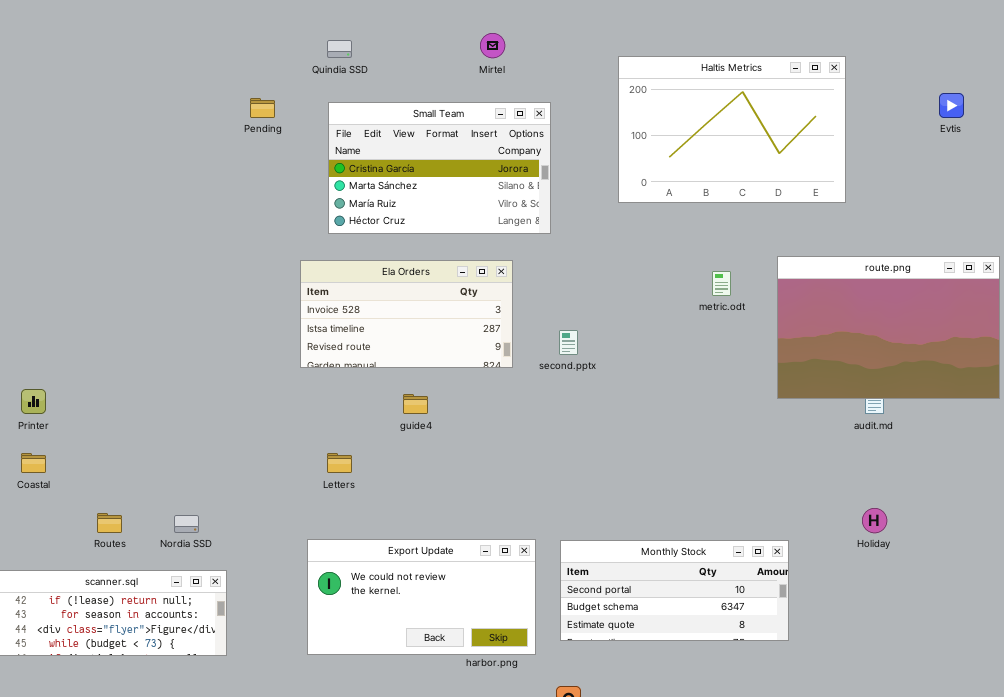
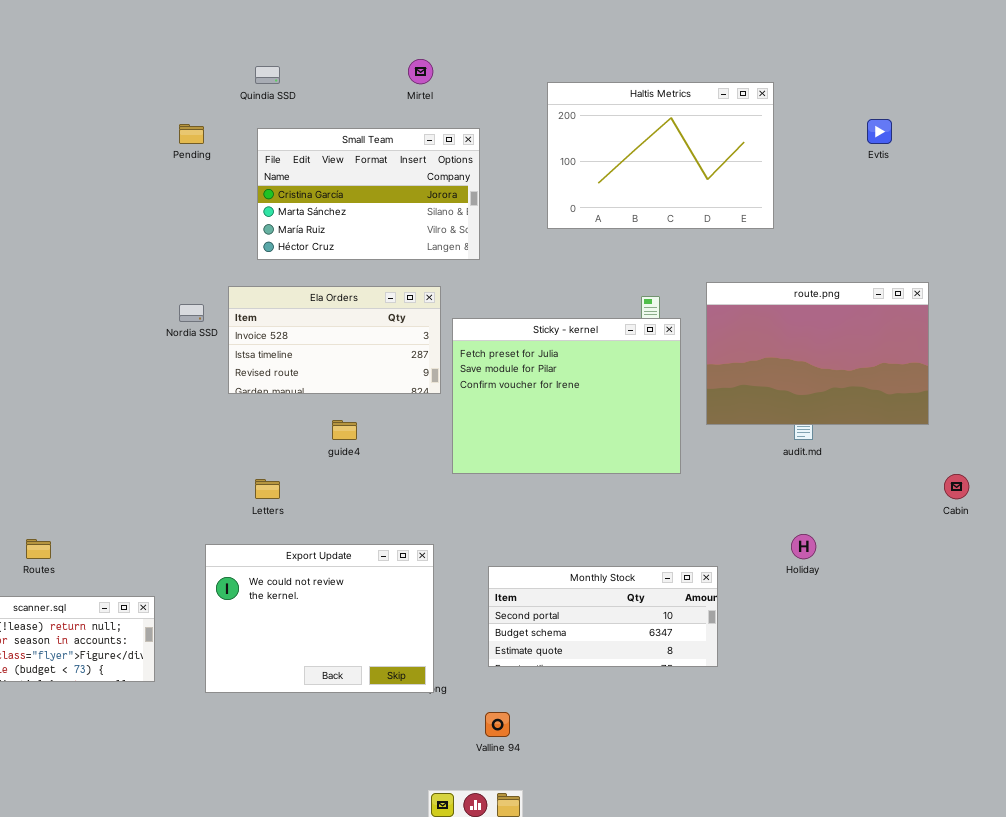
Sticky - kernel: none -> [452,318,681,474], opened
Nordia SSD: [174,515,199,533] -> [179,304,204,322], moved
Export Update: [307,539,536,655] -> [205,544,434,693], moved, resized

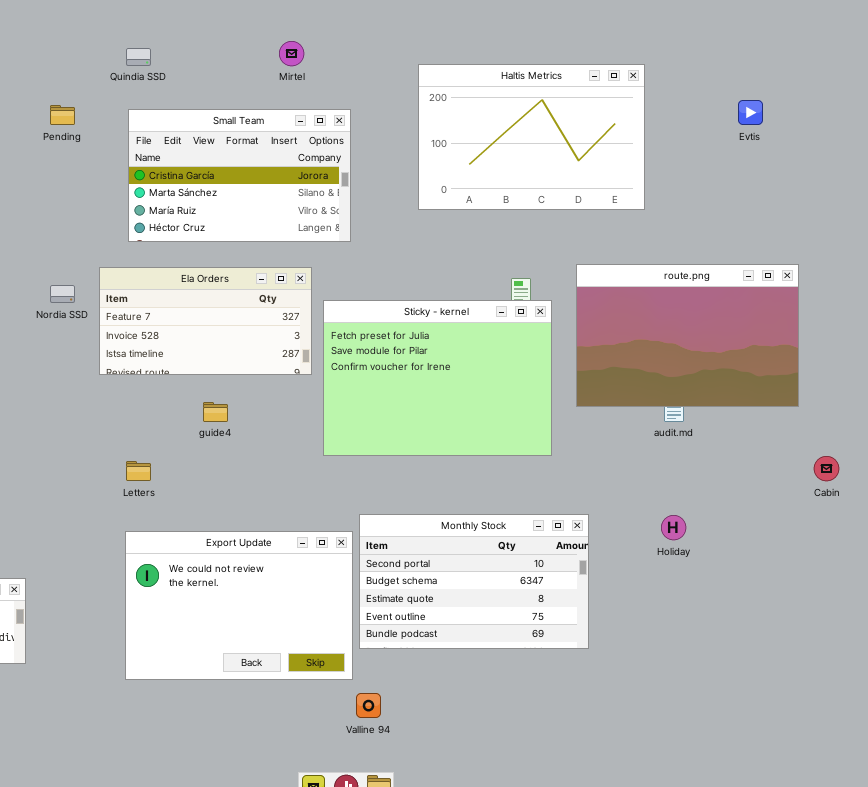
Ela Orders: [228,286,441,394] -> [99,267,312,375], scrolled up 1 row
Export Update: [205,544,434,693] -> [125,531,353,680], moved
Monthly Stock: [488,566,718,667] -> [359,514,589,649], resized

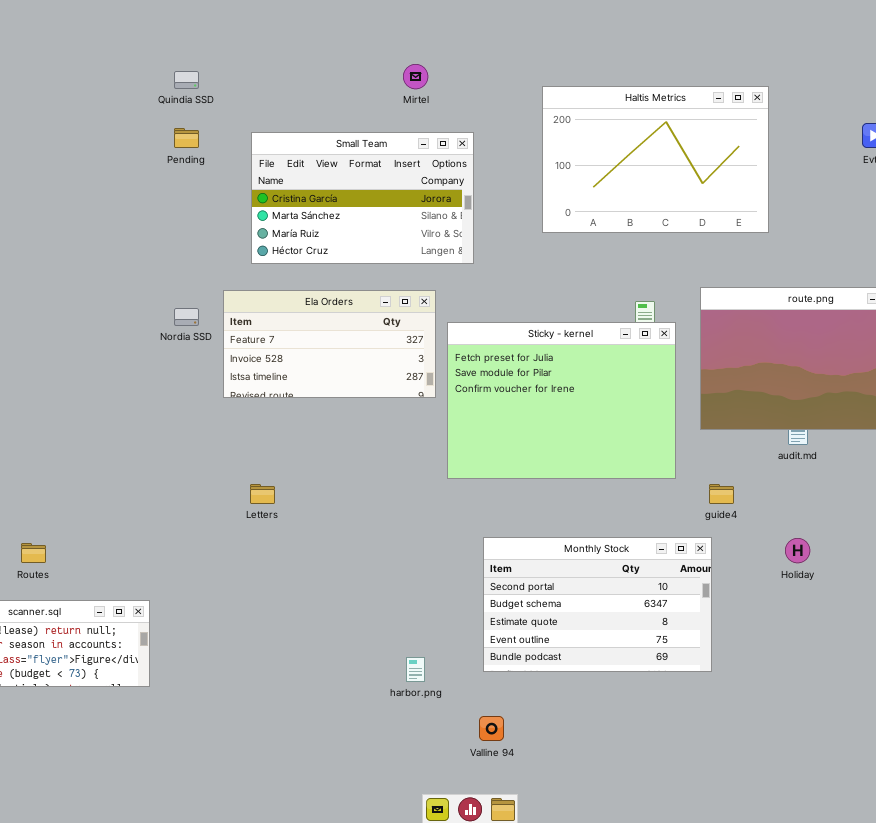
Quindia SSD: [126,48,151,66] -> [174,71,199,89], moved
guide4: [203,402,228,422] -> [709,484,734,504], moved
Export Update: [125,531,353,680] -> none, closed

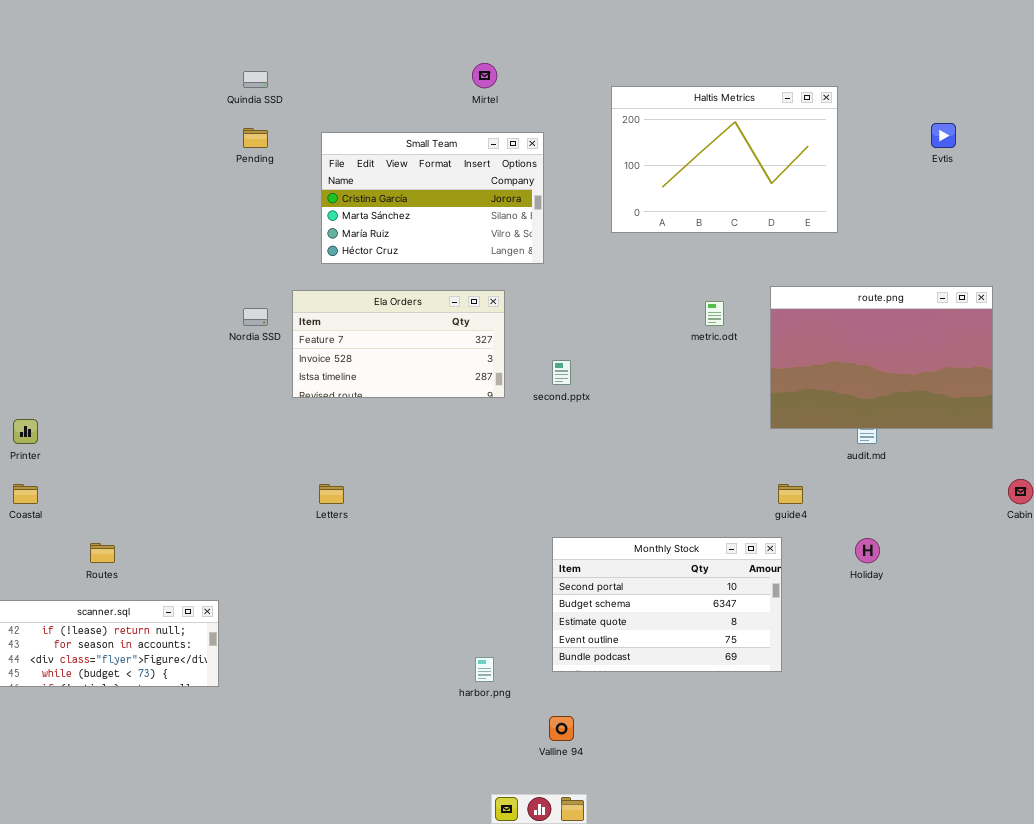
Sticky - kernel: [447,322,676,479] -> none, closed

